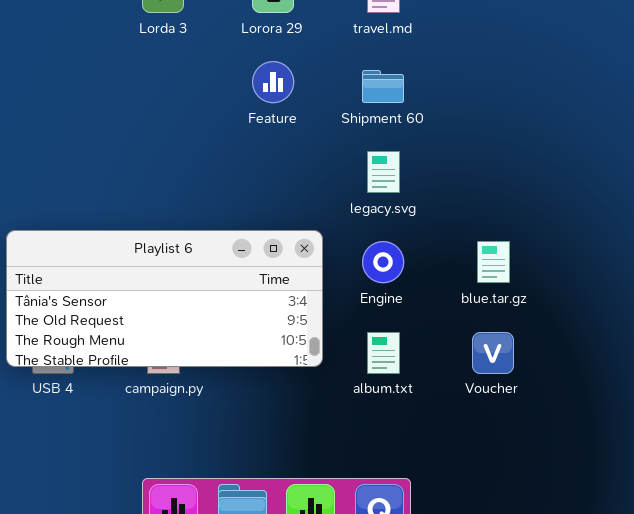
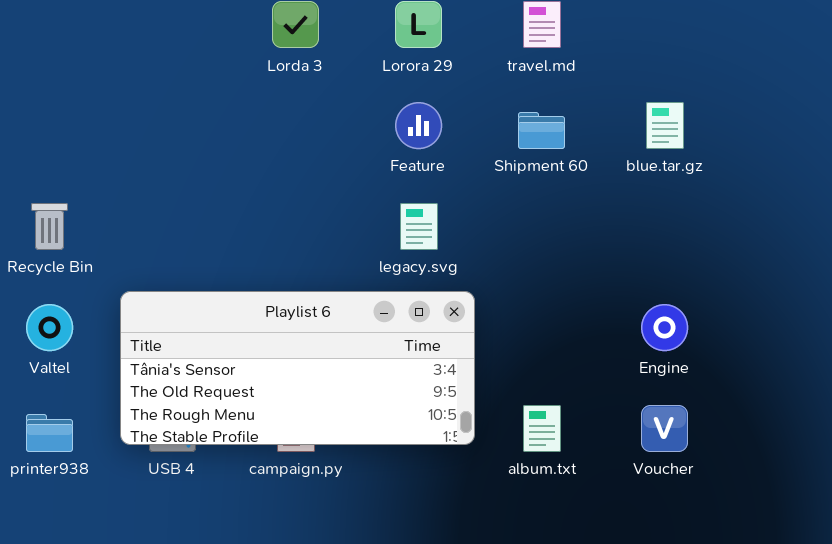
legacy.svg: [367,151,400,193] -> [400,203,438,250], moved
Engine: [362,241,404,283] -> [641,304,688,351], moved
blue.tar.gz: [477,241,510,283] -> [646,102,684,149], moved

